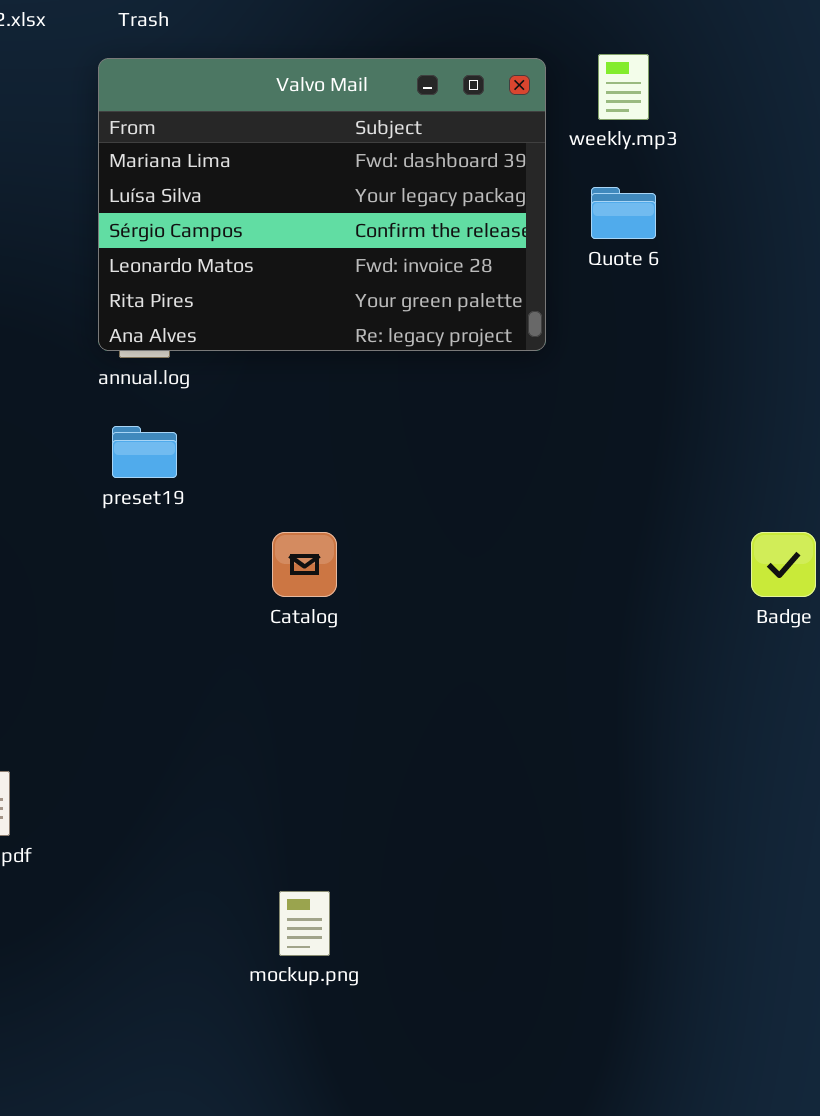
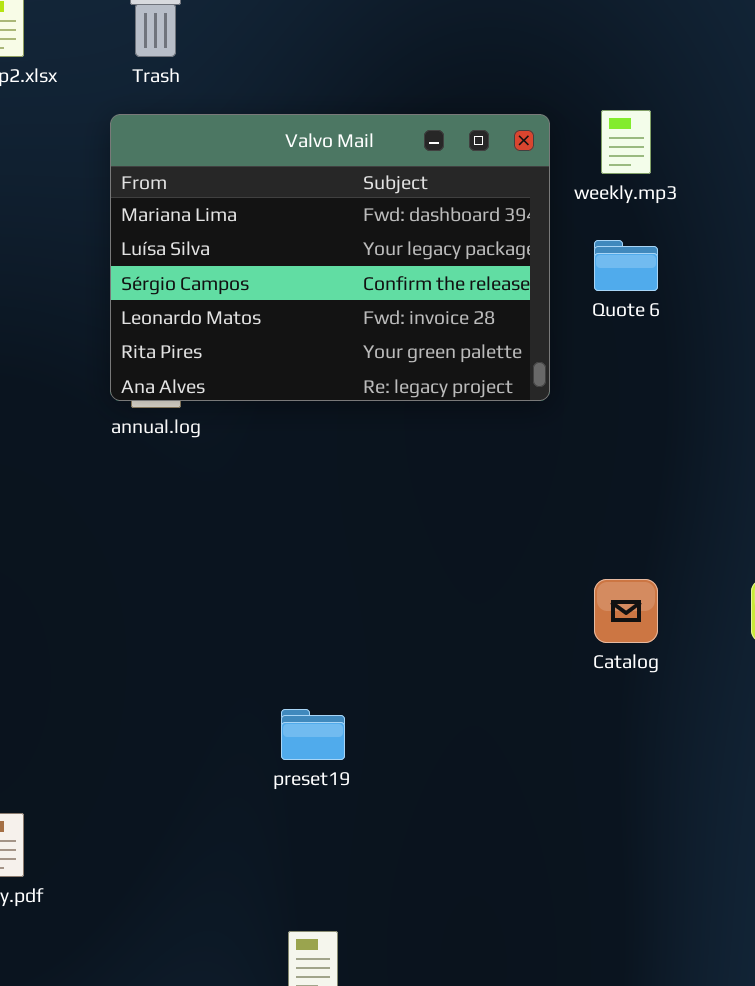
preset19: [112,426,177,478] -> [281,709,345,760], moved
Catalog: [272,532,337,597] -> [594,579,658,643], moved

